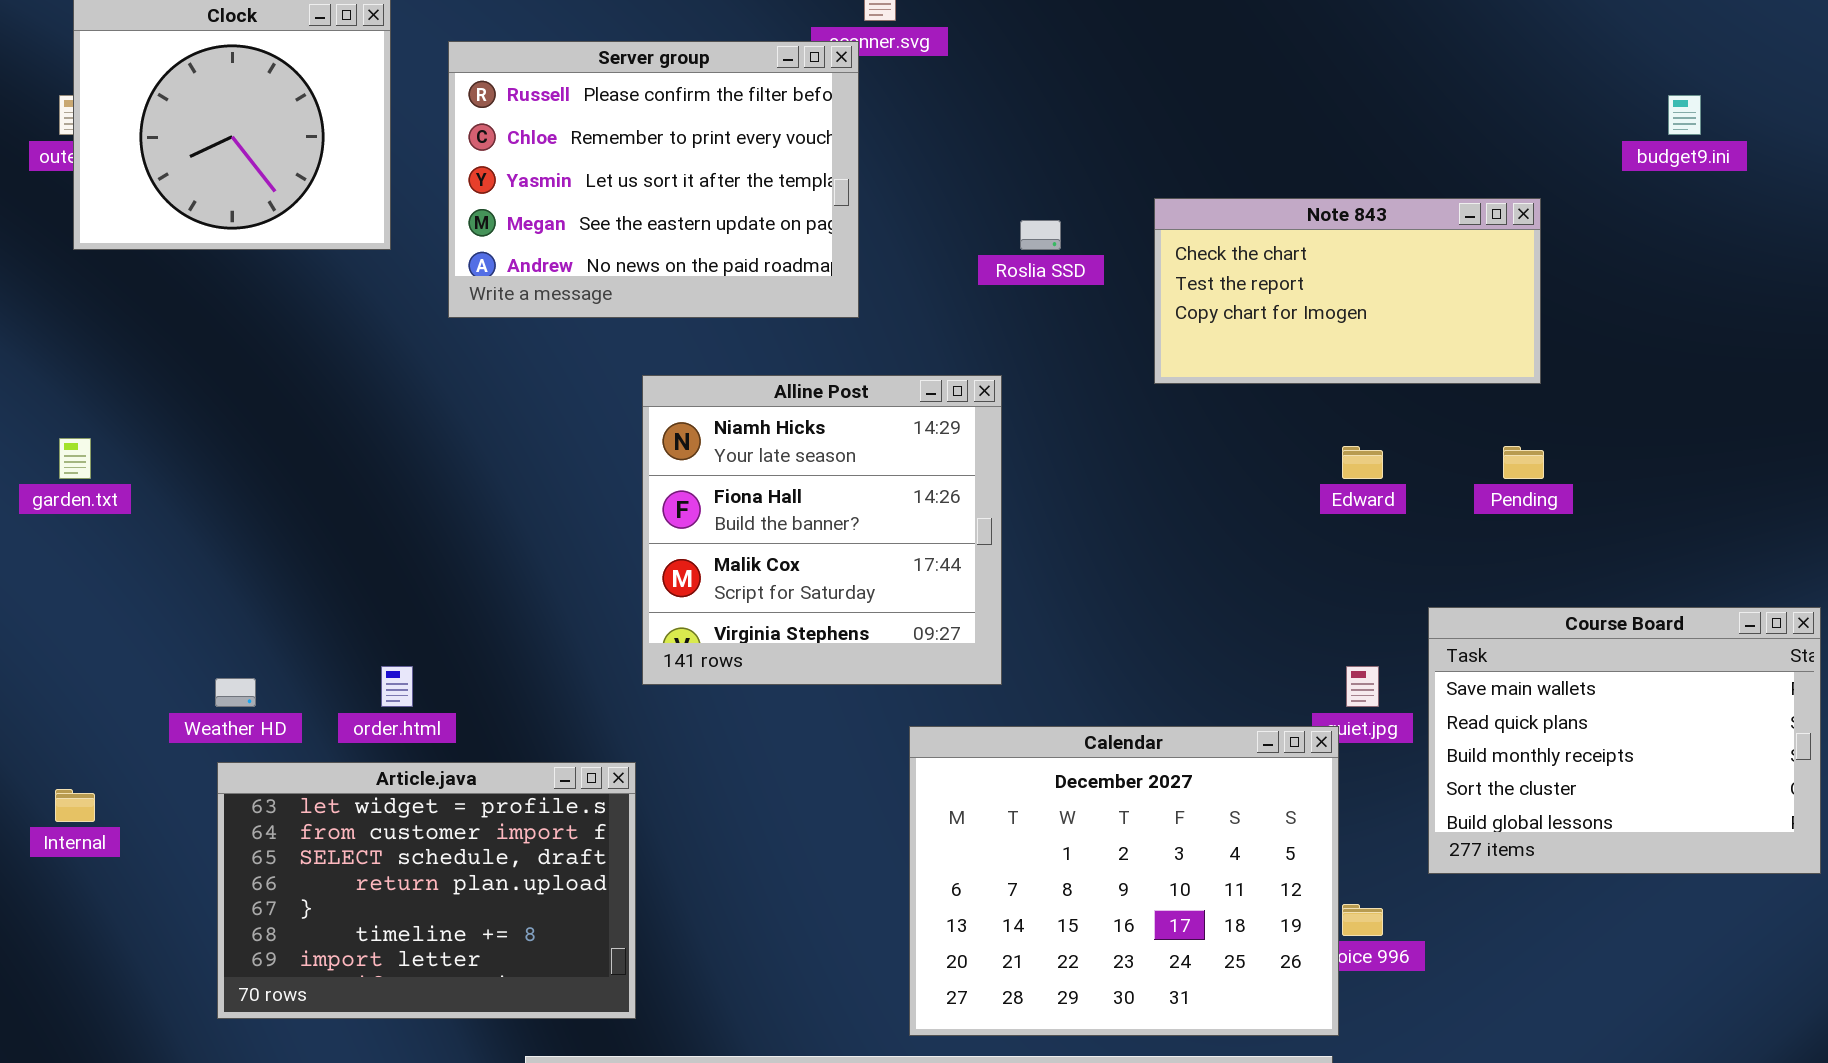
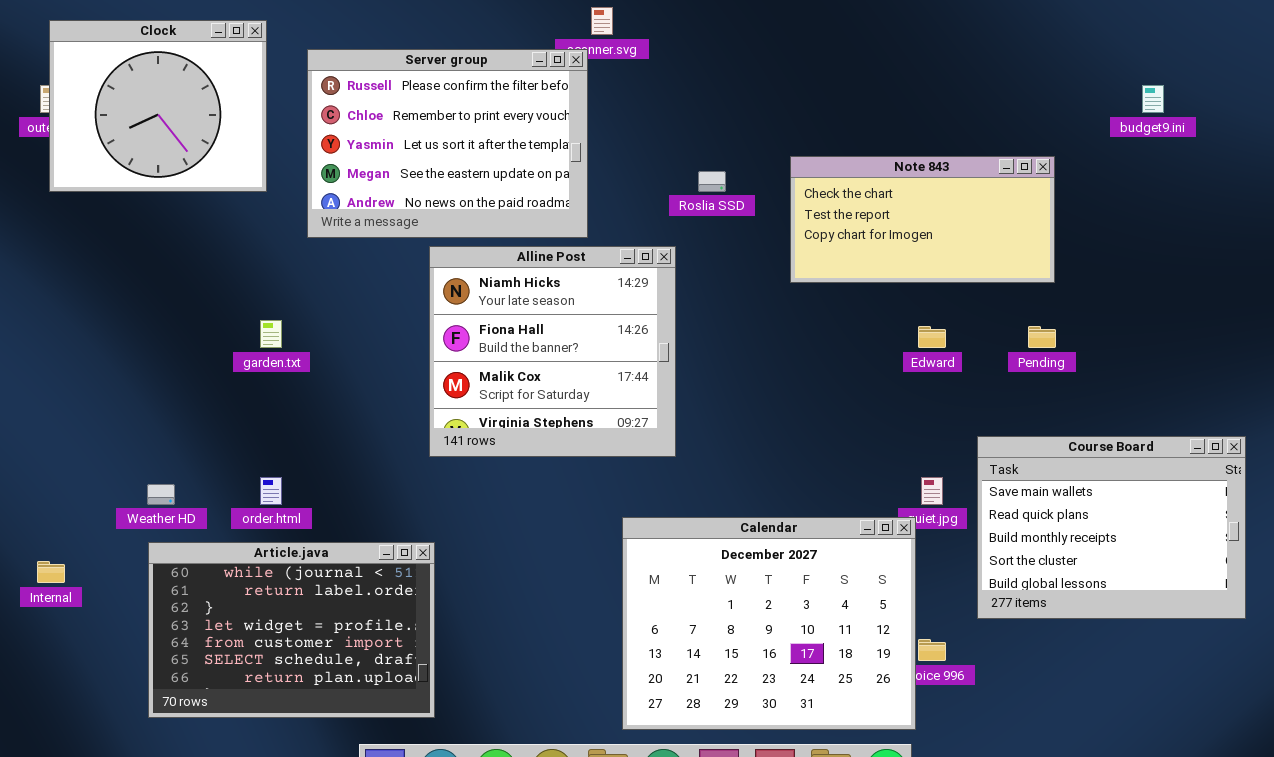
Alline Post: [642,375,1002,685] -> [429,246,676,457], moved
garden.txt: [59,438,91,479] -> [260,320,282,348], moved
Article.java: [217,762,636,1019] -> [148,542,435,718], scrolled up 3 rows

